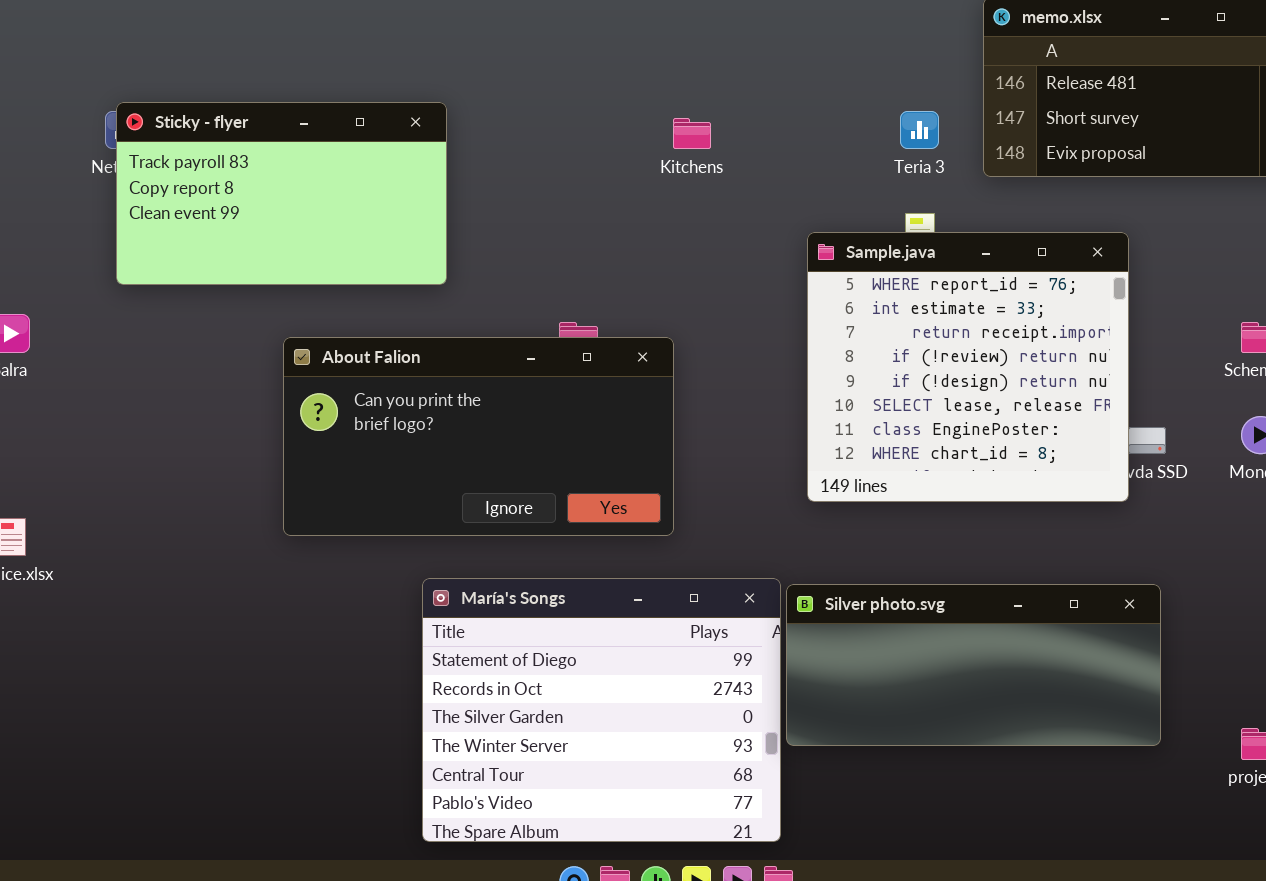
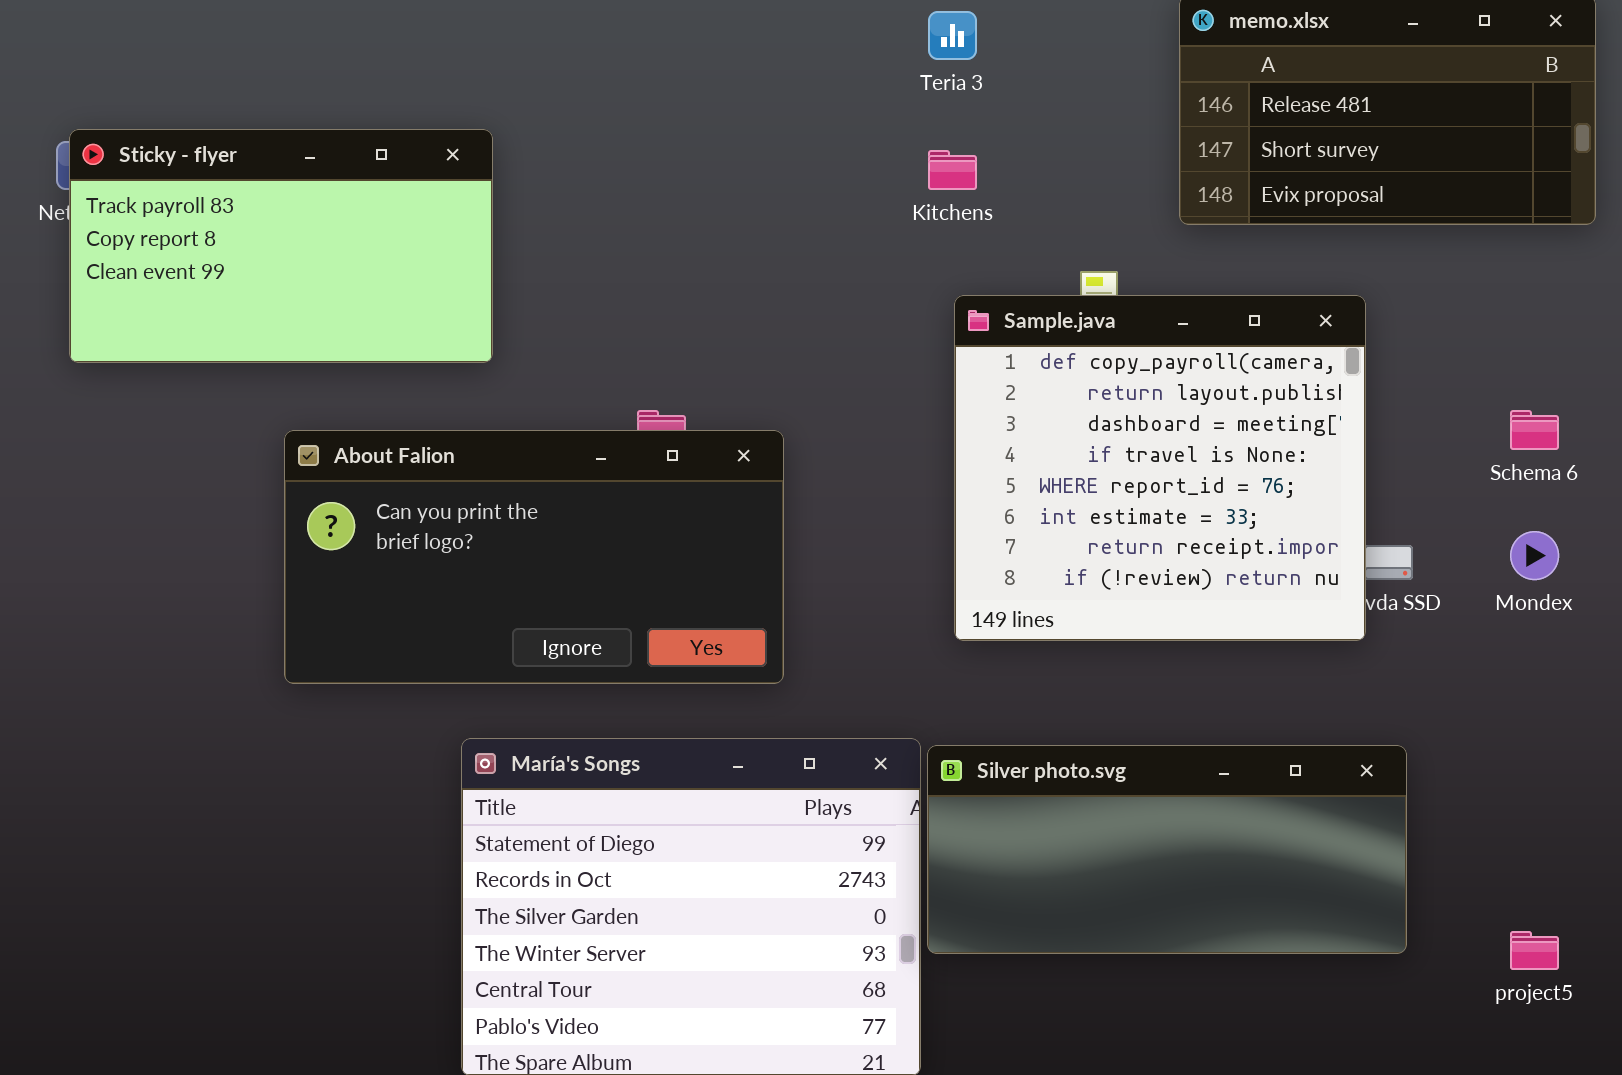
Teria 3: [900,111,939,149] -> [928,11,977,60], moved
Kitchens: [673,118,711,149] -> [928,150,977,190], moved
Sample.java: [807,232,1129,502] -> [954,295,1366,641], scrolled up 4 rows

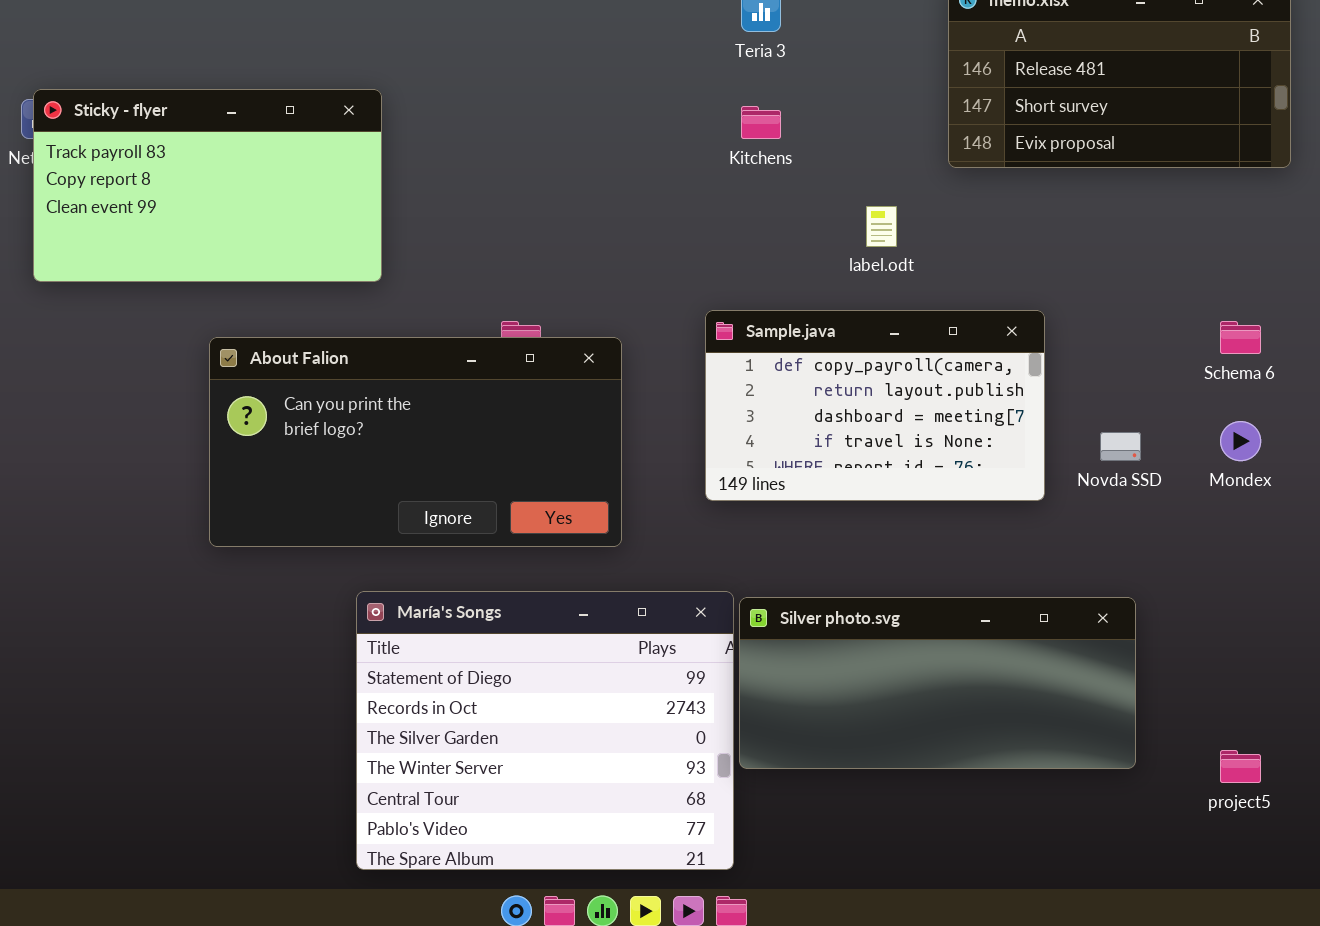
Sample.java: [954,295,1366,641] -> [705,310,1045,501], moved, resized

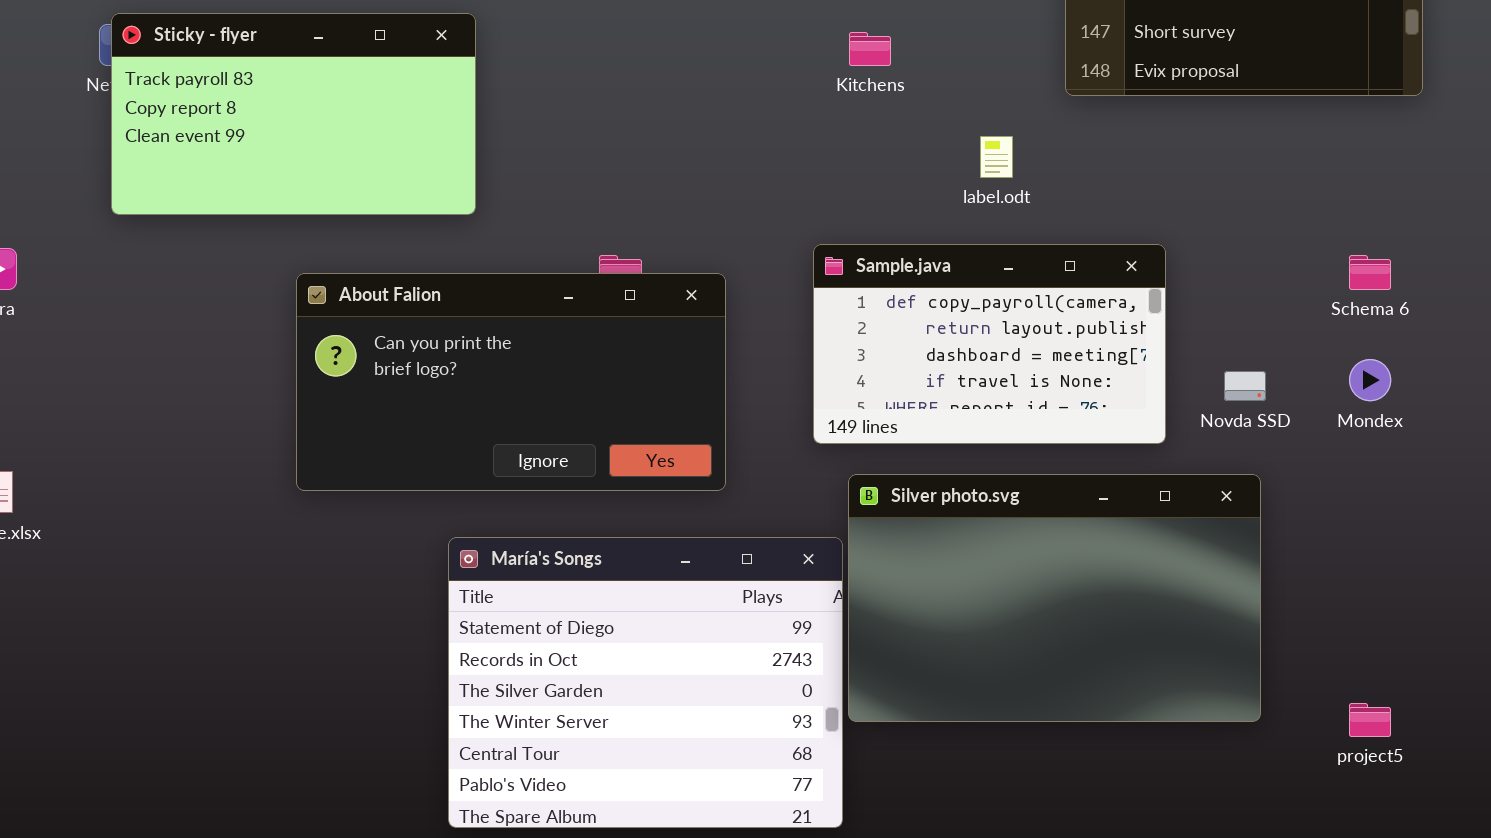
Silver photo.svg: [739,597,1136,769] -> [848,474,1261,722], resized

